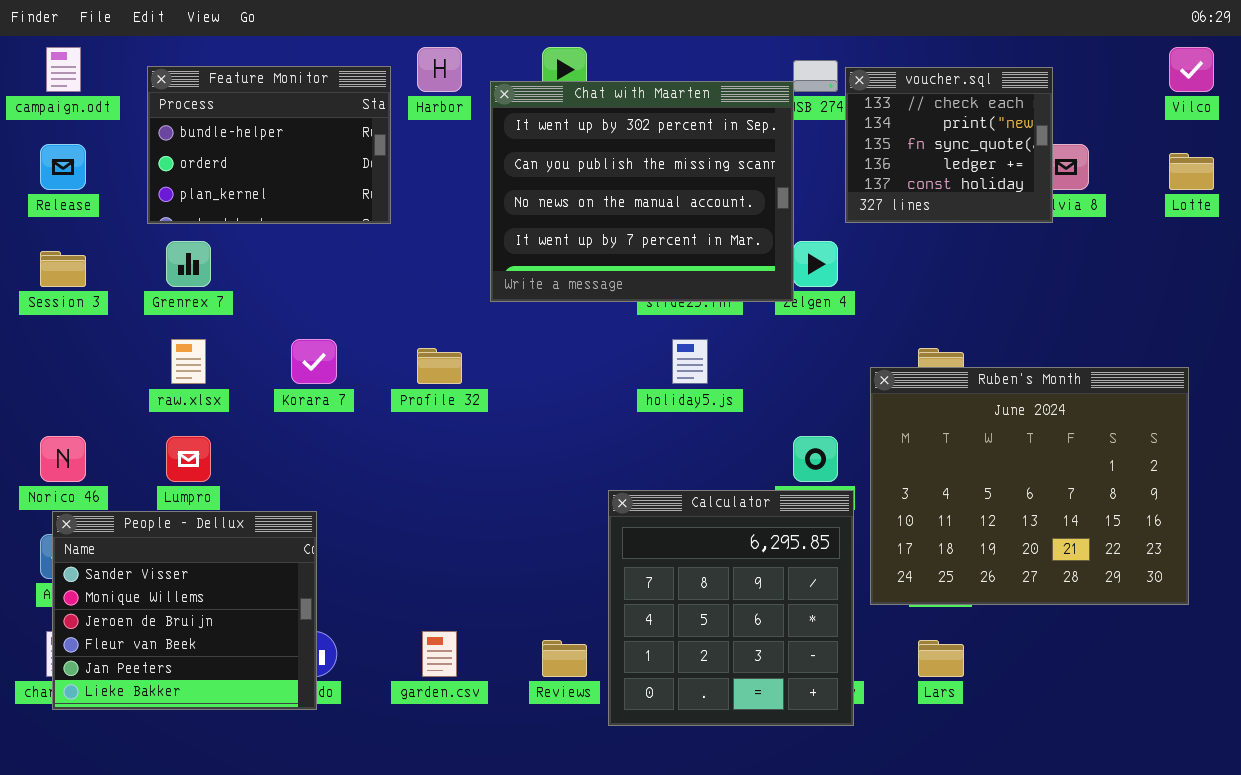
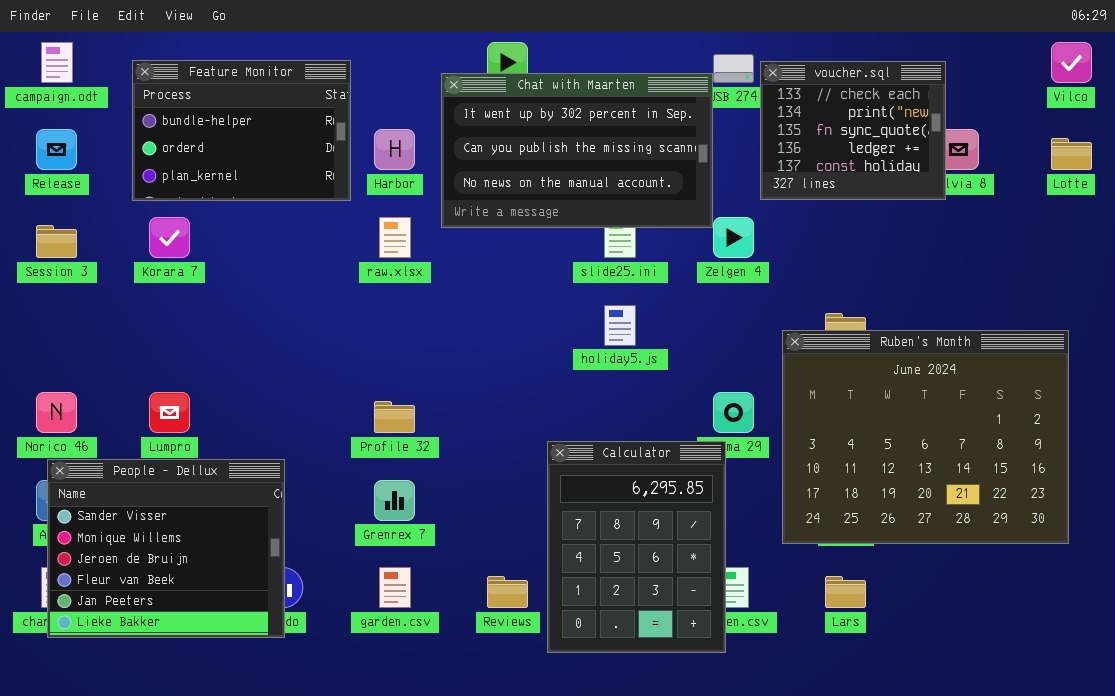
Harbor: [417,47,462,92] -> [374,129,415,170], moved
Chat with Maarten: [490,81,794,302] -> [441,73,713,228], resized
Grenrex 7: [166,241,211,287] -> [374,480,415,521], moved
raw.xlsx: [171,339,206,384] -> [379,217,411,258], moved
Korara 7: [291,339,337,384] -> [149,217,190,258], moved
Profile 32: [417,348,462,384] -> [374,401,415,433], moved
Calculator: [608,490,854,726] -> [547,441,726,653], resized

